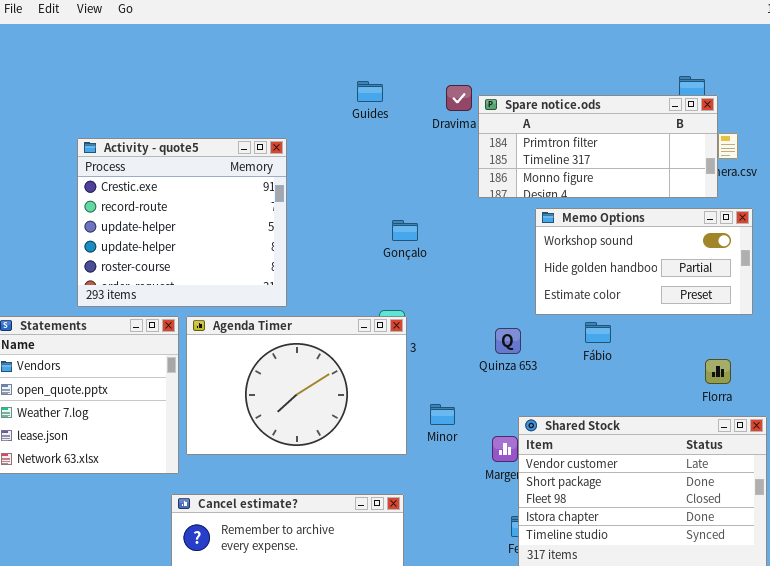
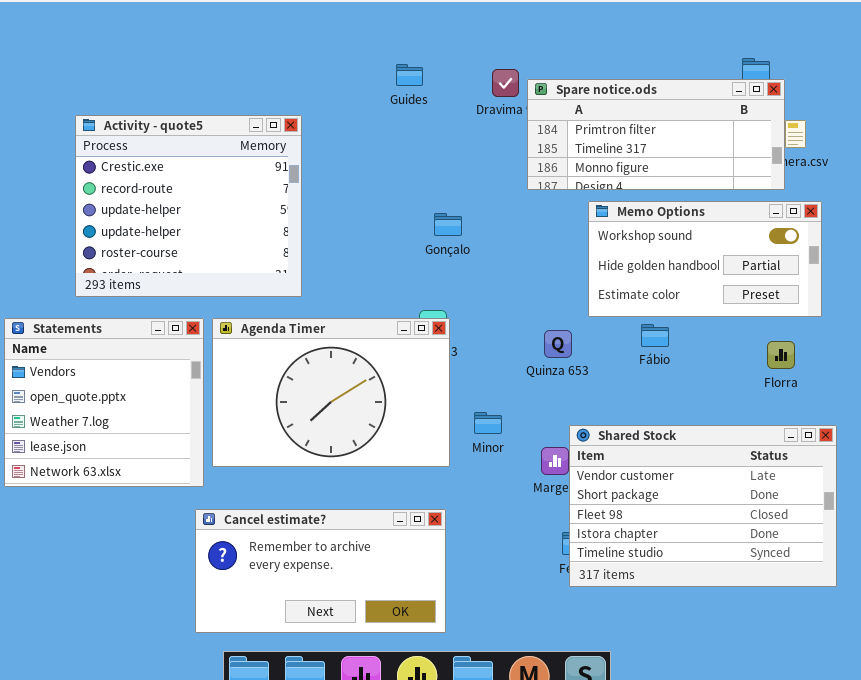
Activity - quote5: [77,138,287,307] -> [75,115,302,297], moved
Florra: [705,359,731,384] -> [767,341,795,369], moved

